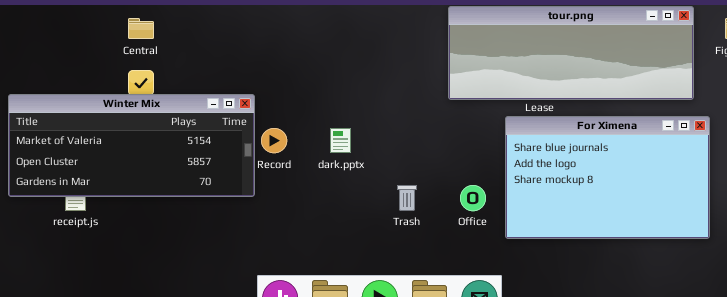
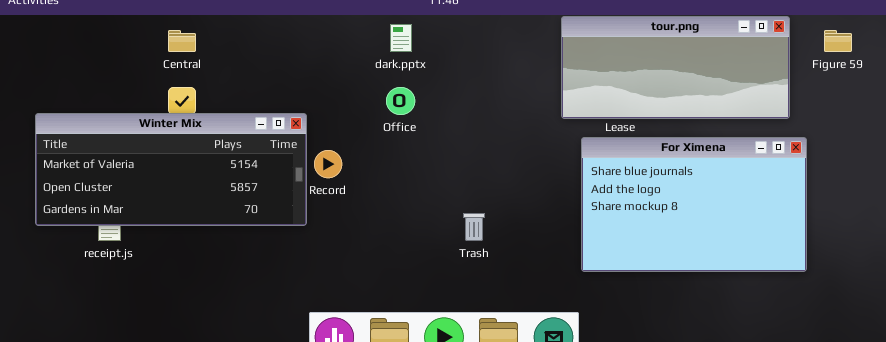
tour.png: [448,6,694,100] -> [561,16,790,119], resized
dark.pptx: [330,128,351,153] -> [390,24,412,52], moved
Office: [460,185,486,211] -> [386,87,415,115], moved

